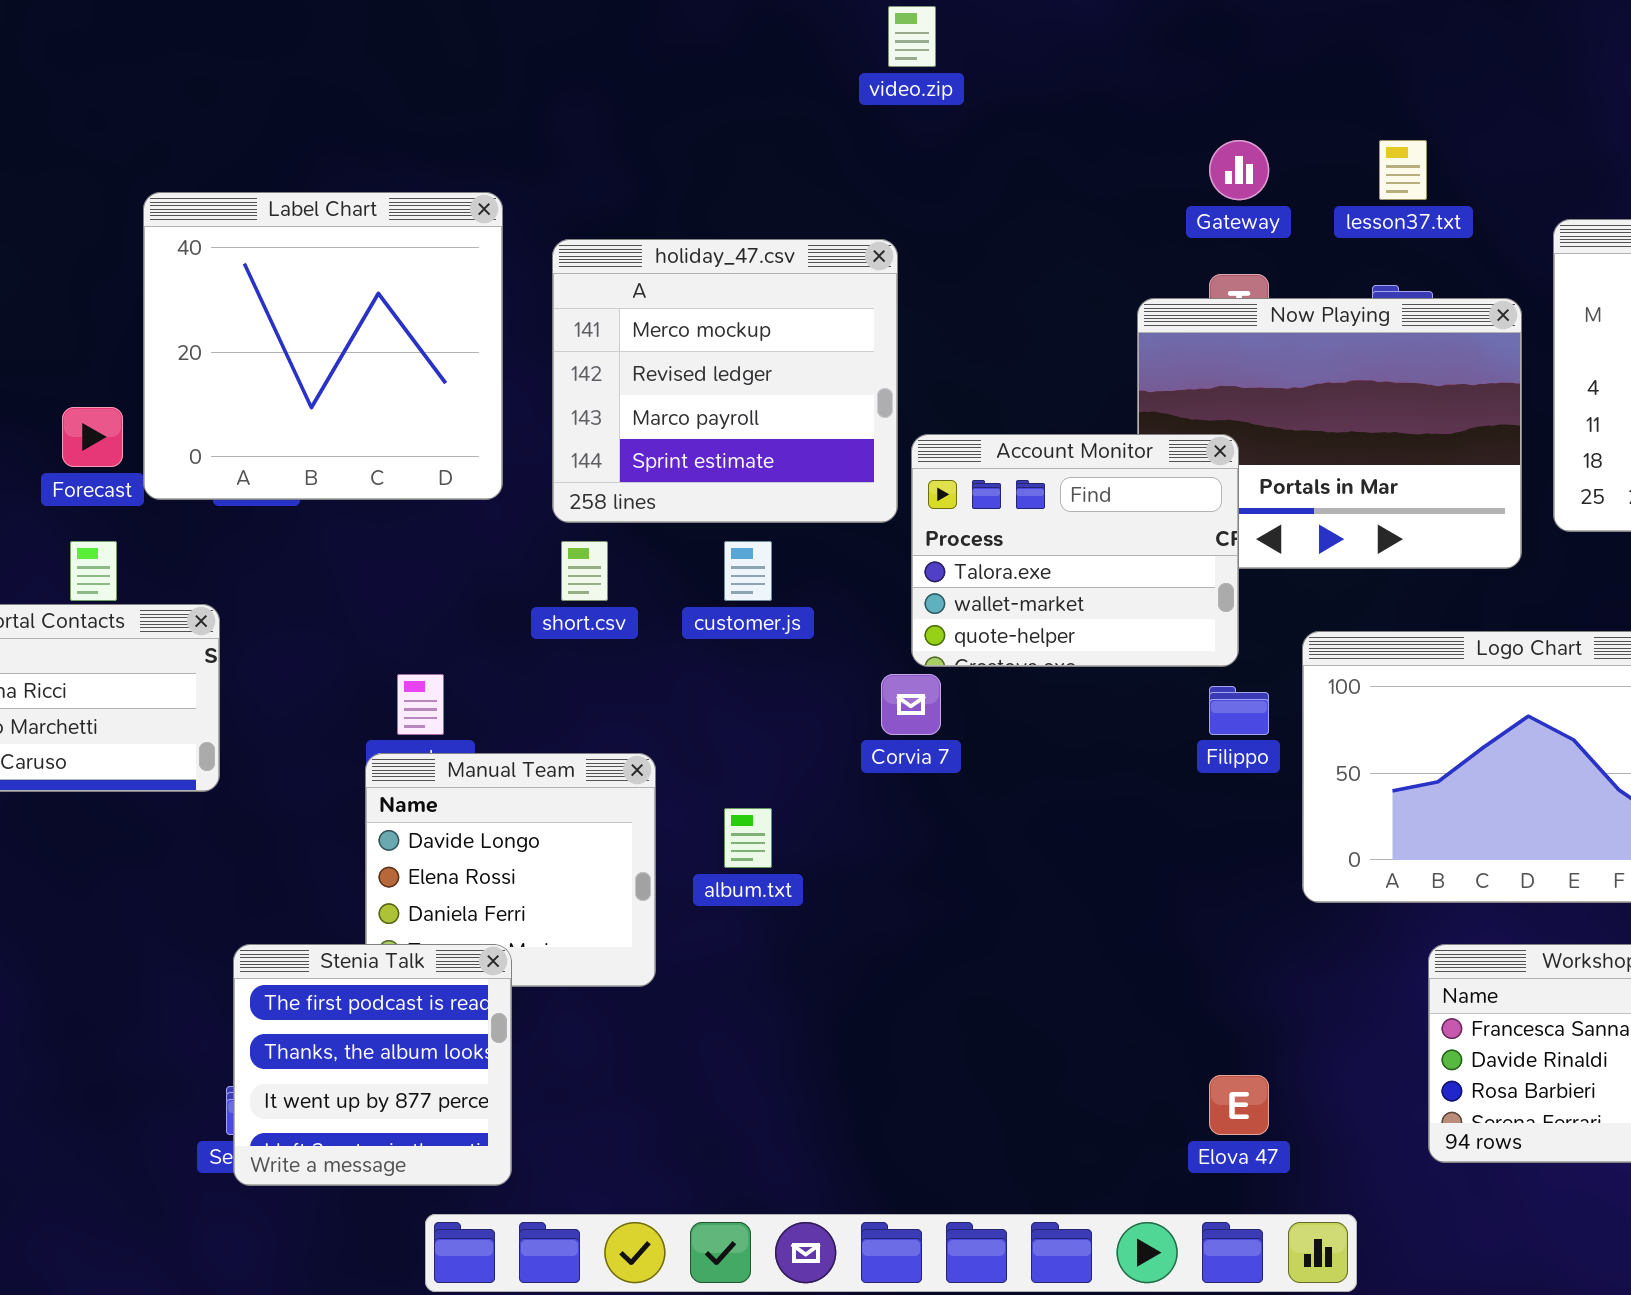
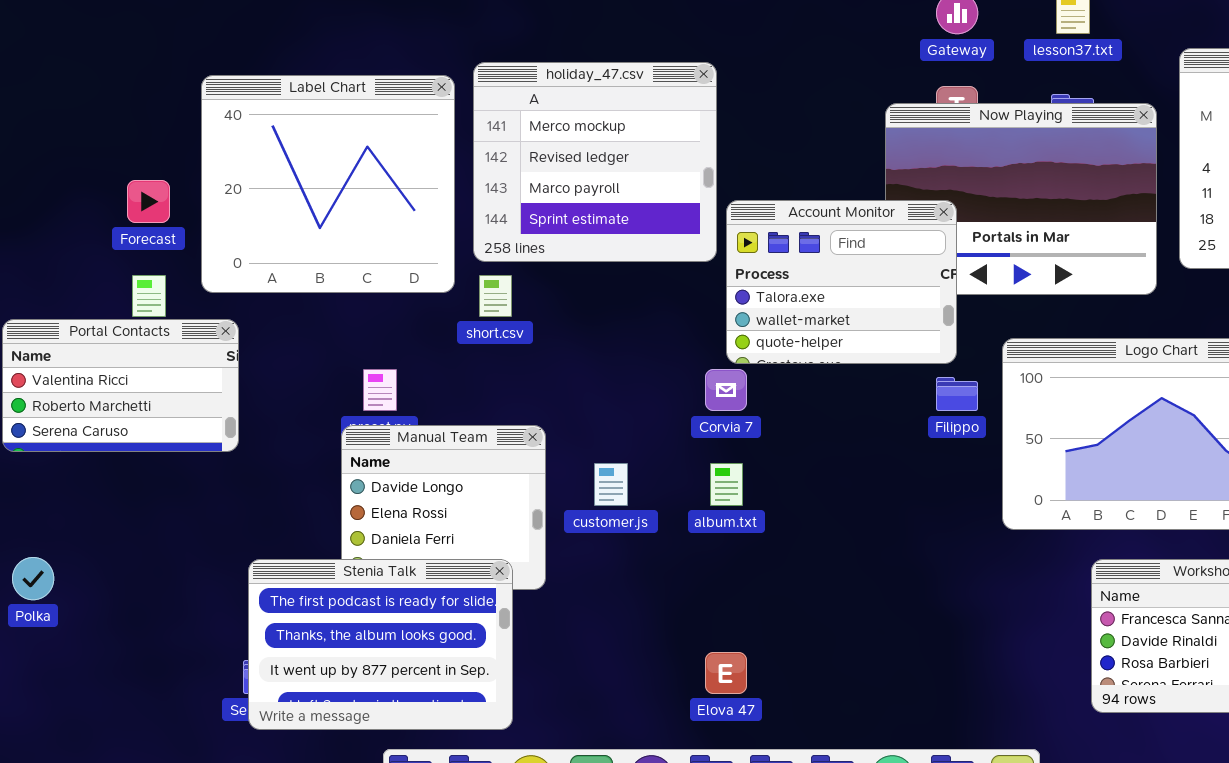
Label Chart: [143,192,503,500] -> [201,75,455,293], moved
customer.js: [724,541,772,601] -> [594,463,628,506], moved
album.txt: [724,808,772,868] -> [710,463,743,506], moved
Stenia Talk: [233,944,512,1186] -> [248,559,513,730], resized
Elova 47: [1209,1075,1269,1135] -> [705,652,747,694], moved

